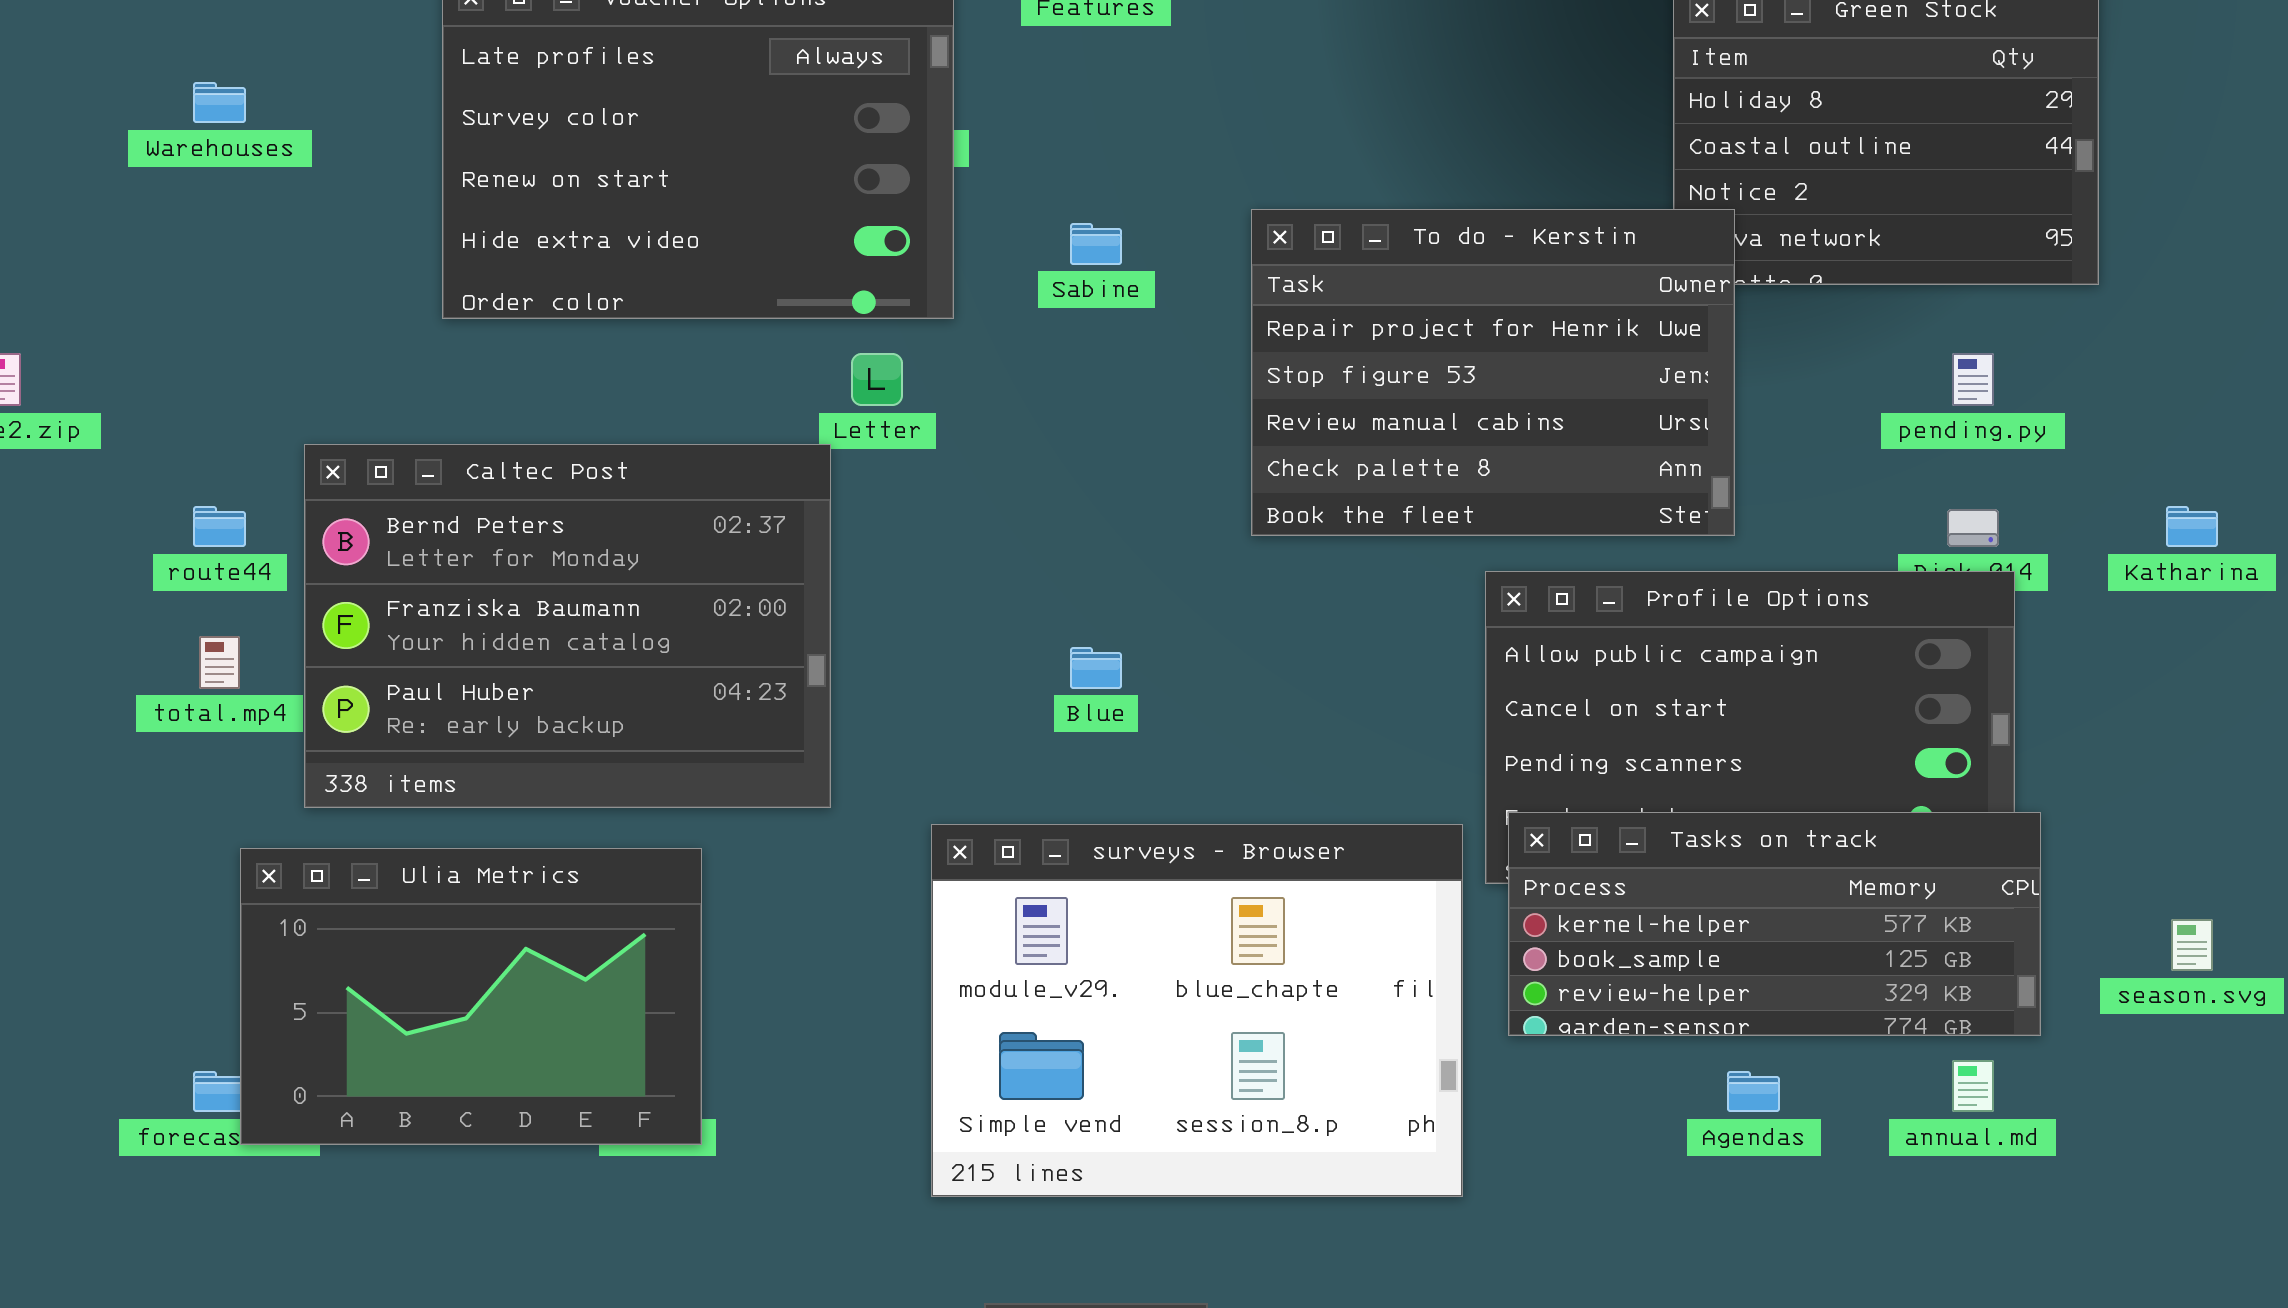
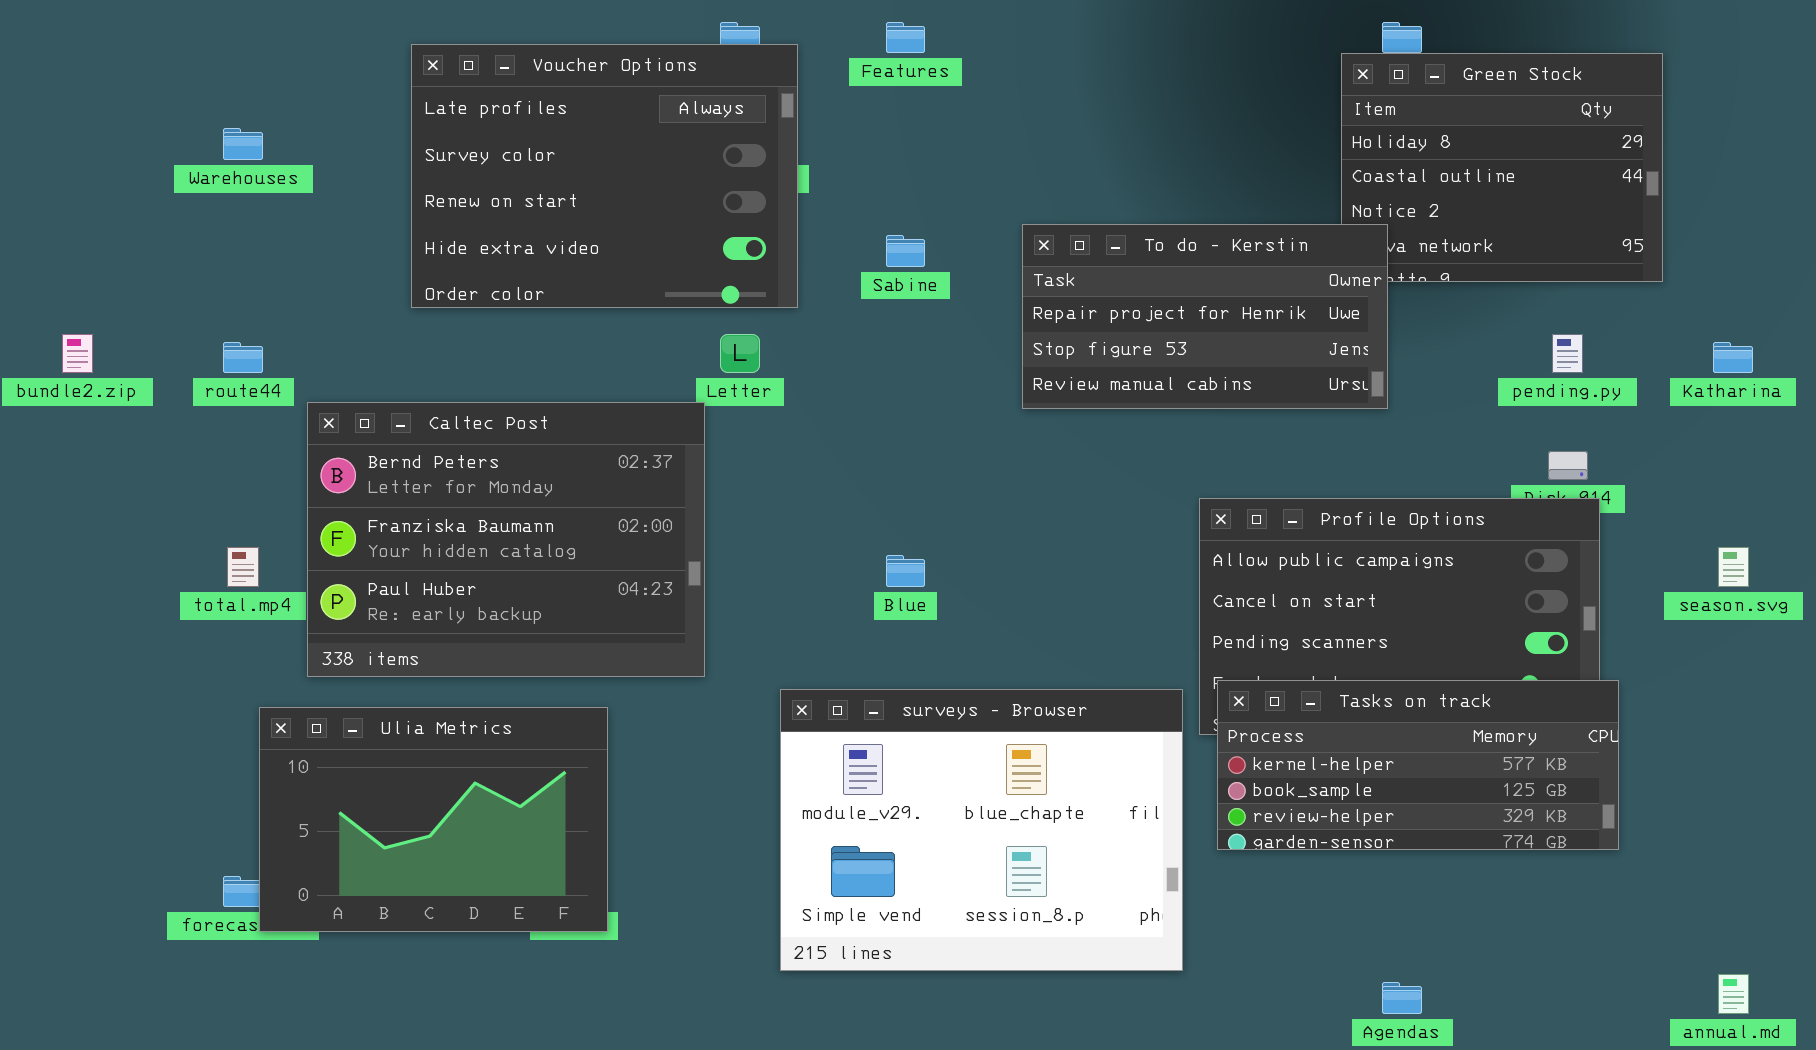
To do - Kerstin: [1251,209,1735,536] -> [1022,224,1388,409], resized
route44: [193,506,246,547] -> [223,342,263,373], moved
Katharina: [2166,506,2218,547] -> [1713,342,1753,373], moved
season.svg: [2171,919,2213,971] -> [1718,547,1749,587], moved
annual.md: [1952,1060,1994,1112] -> [1718,974,1749,1014], moved
Agendas: [1727,1071,1780,1112] -> [1382,982,1422,1014], moved

